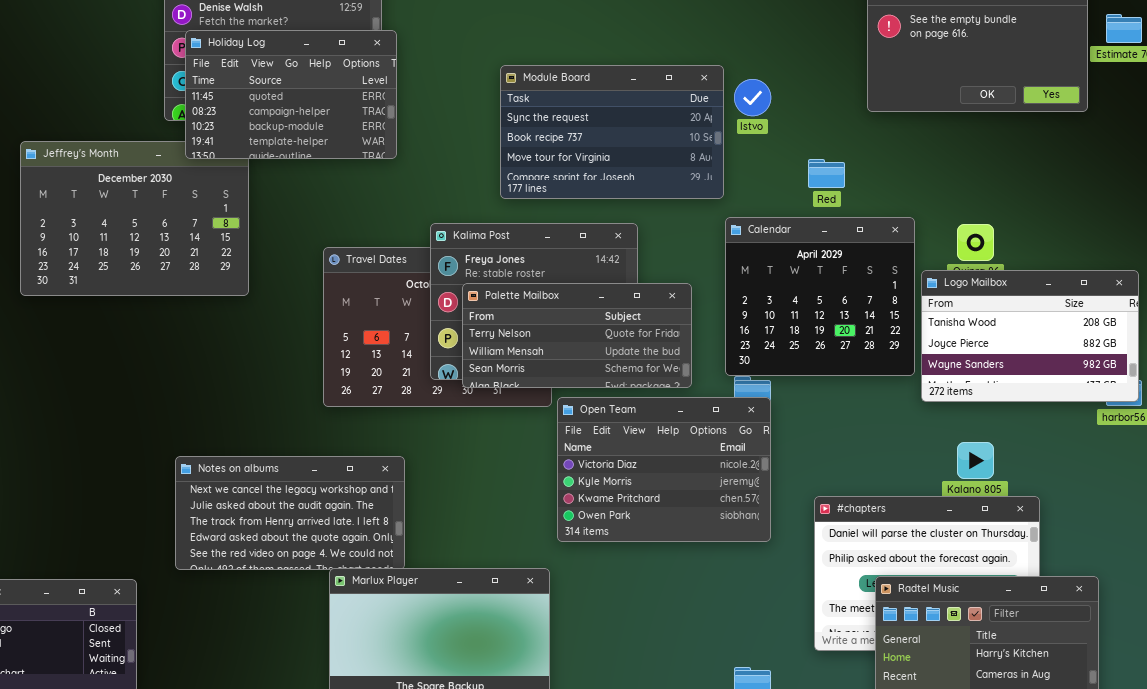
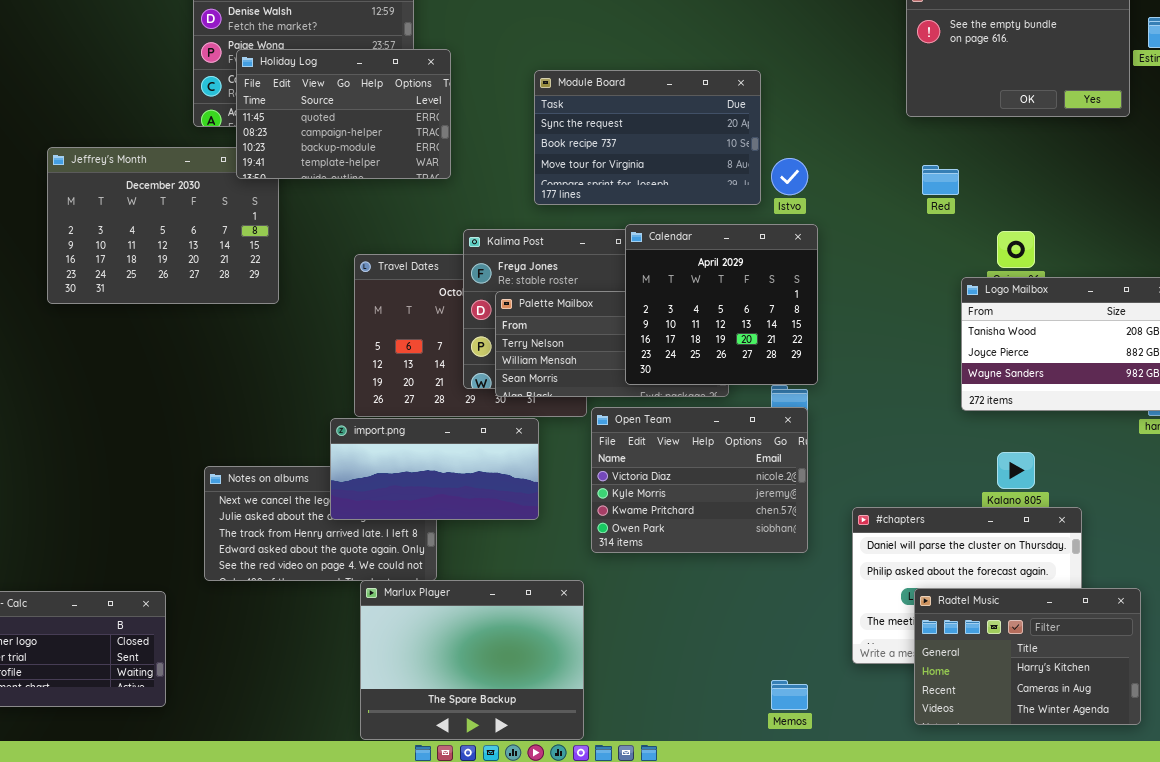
Holiday Log: [185,30,397,159] -> [236,49,451,179], moved
Istvo: [734,79,771,116] -> [771,158,808,195], moved
Red: [808,159,845,188] -> [922,165,959,195], moved
Calendar: [725,217,915,376] -> [625,224,818,385], moved
import.png: none -> [330,418,539,520], opened

